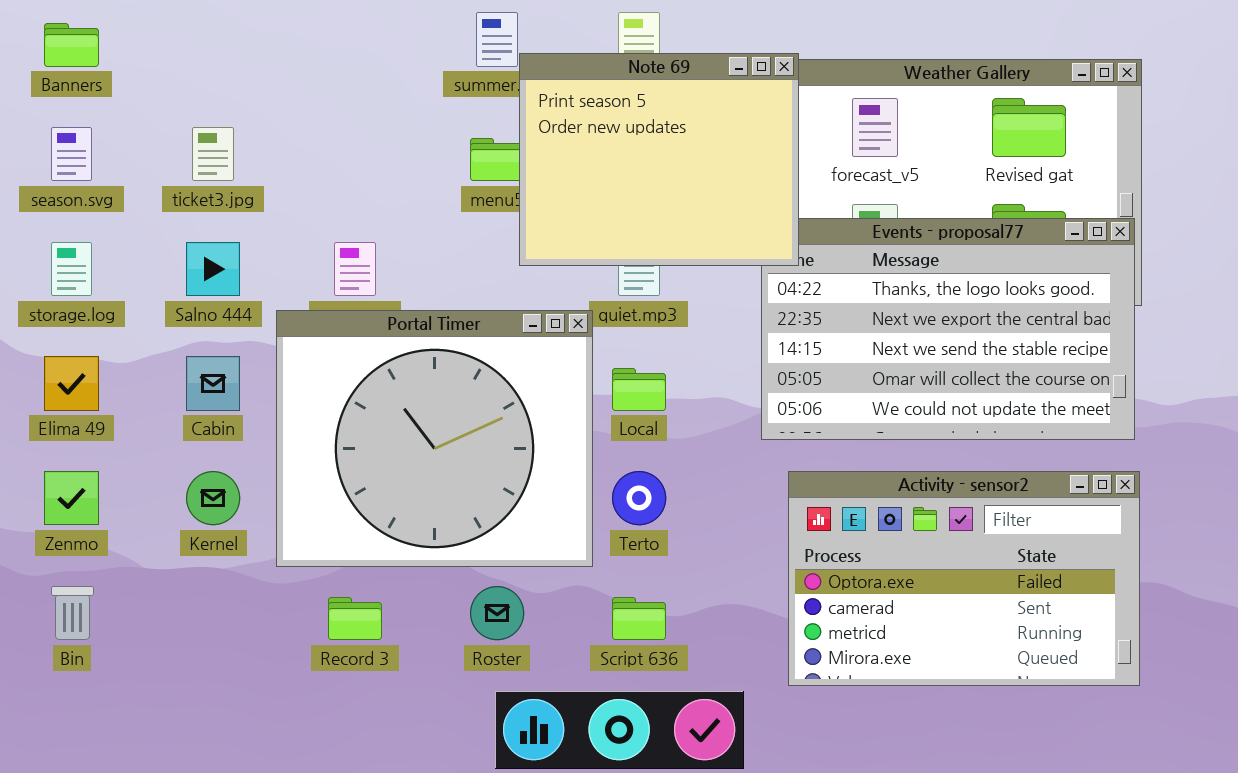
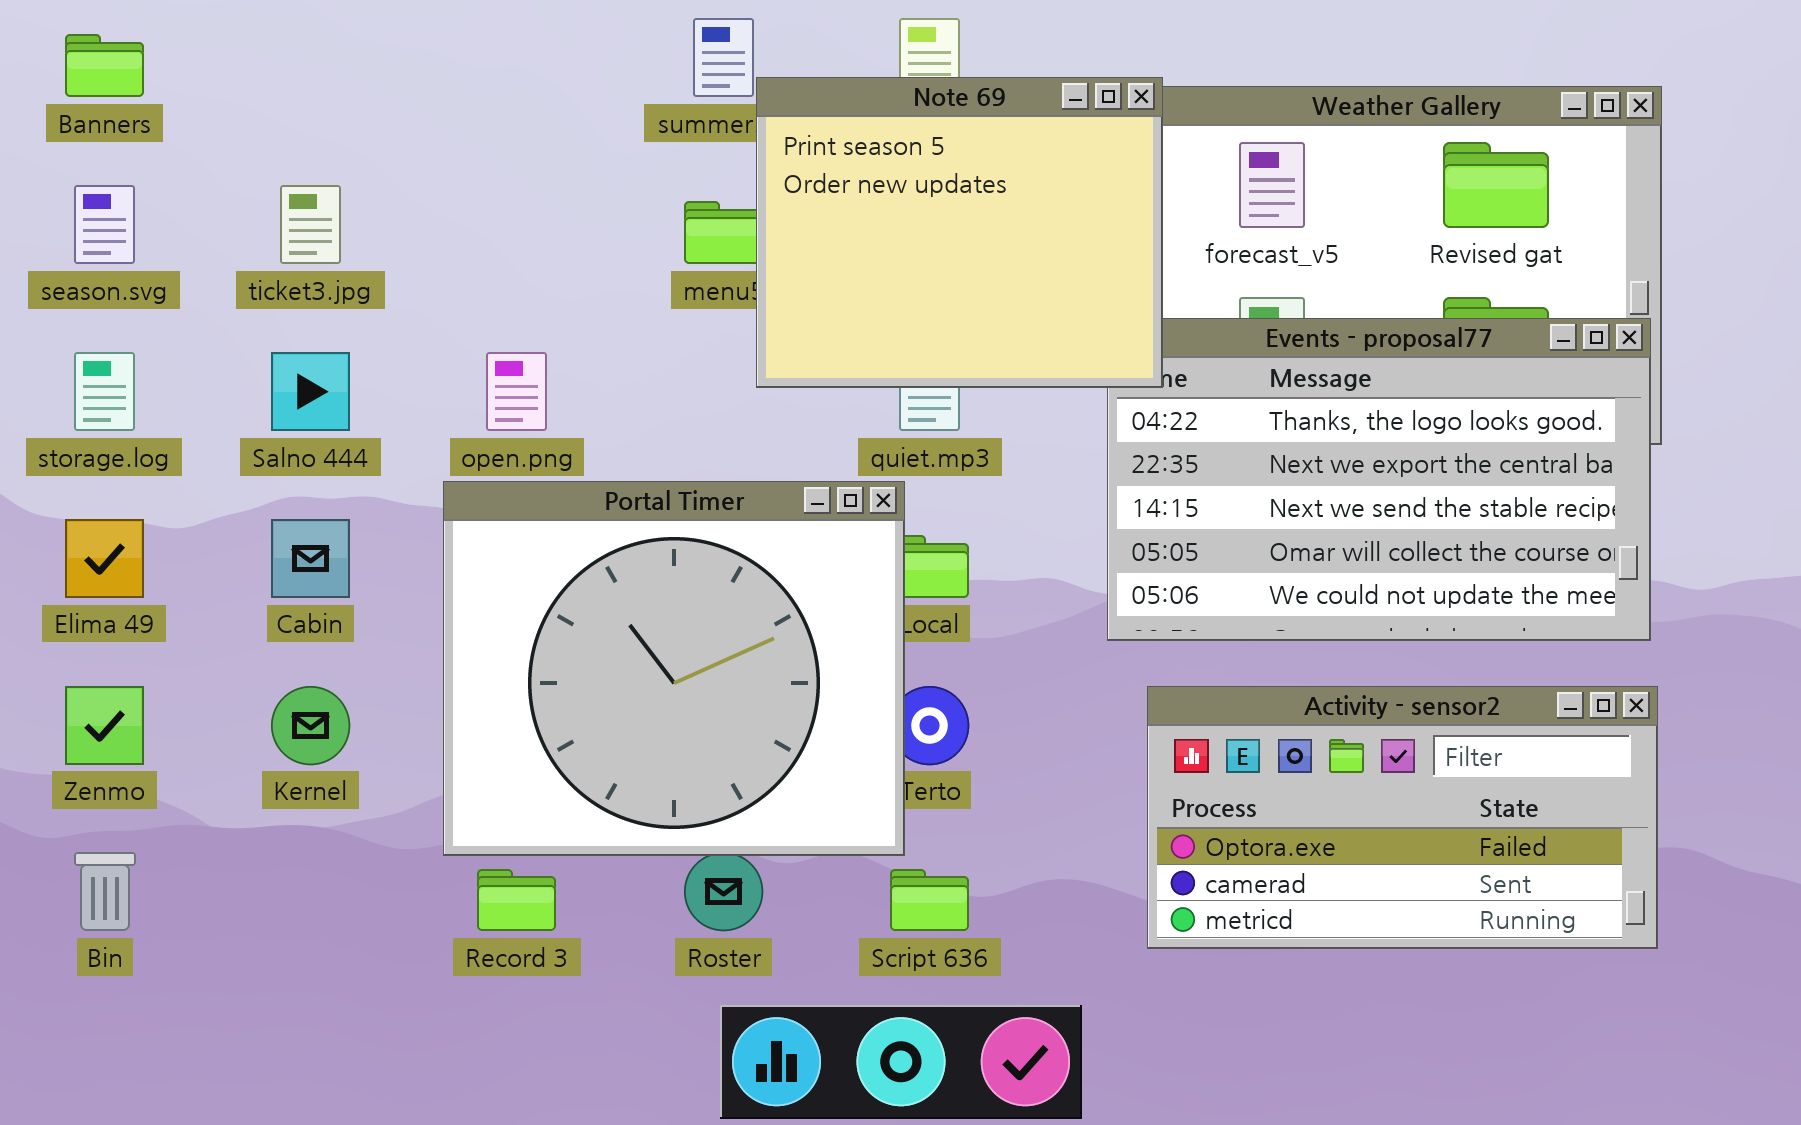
Portal Timer: [276,310,593,567] -> [443,481,905,856], moved
Activity - sensor2: [788,471,1140,686] -> [1147,686,1658,949], resized

